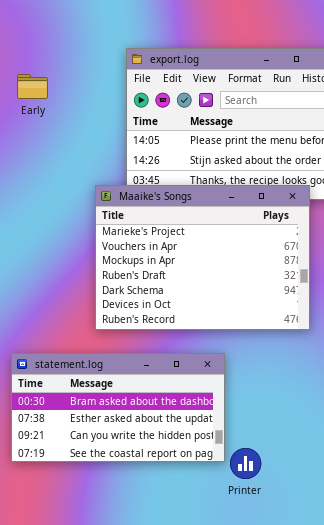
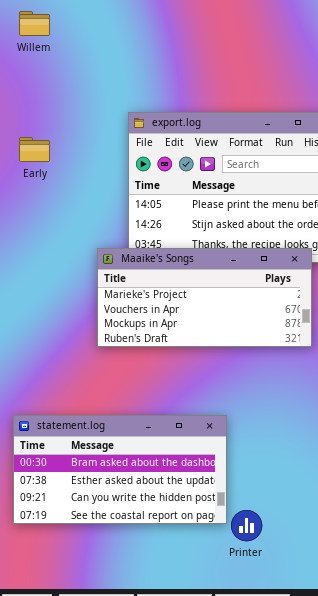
Maaike's Songs: [95,185,310,330] -> [97,248,312,347], resized

